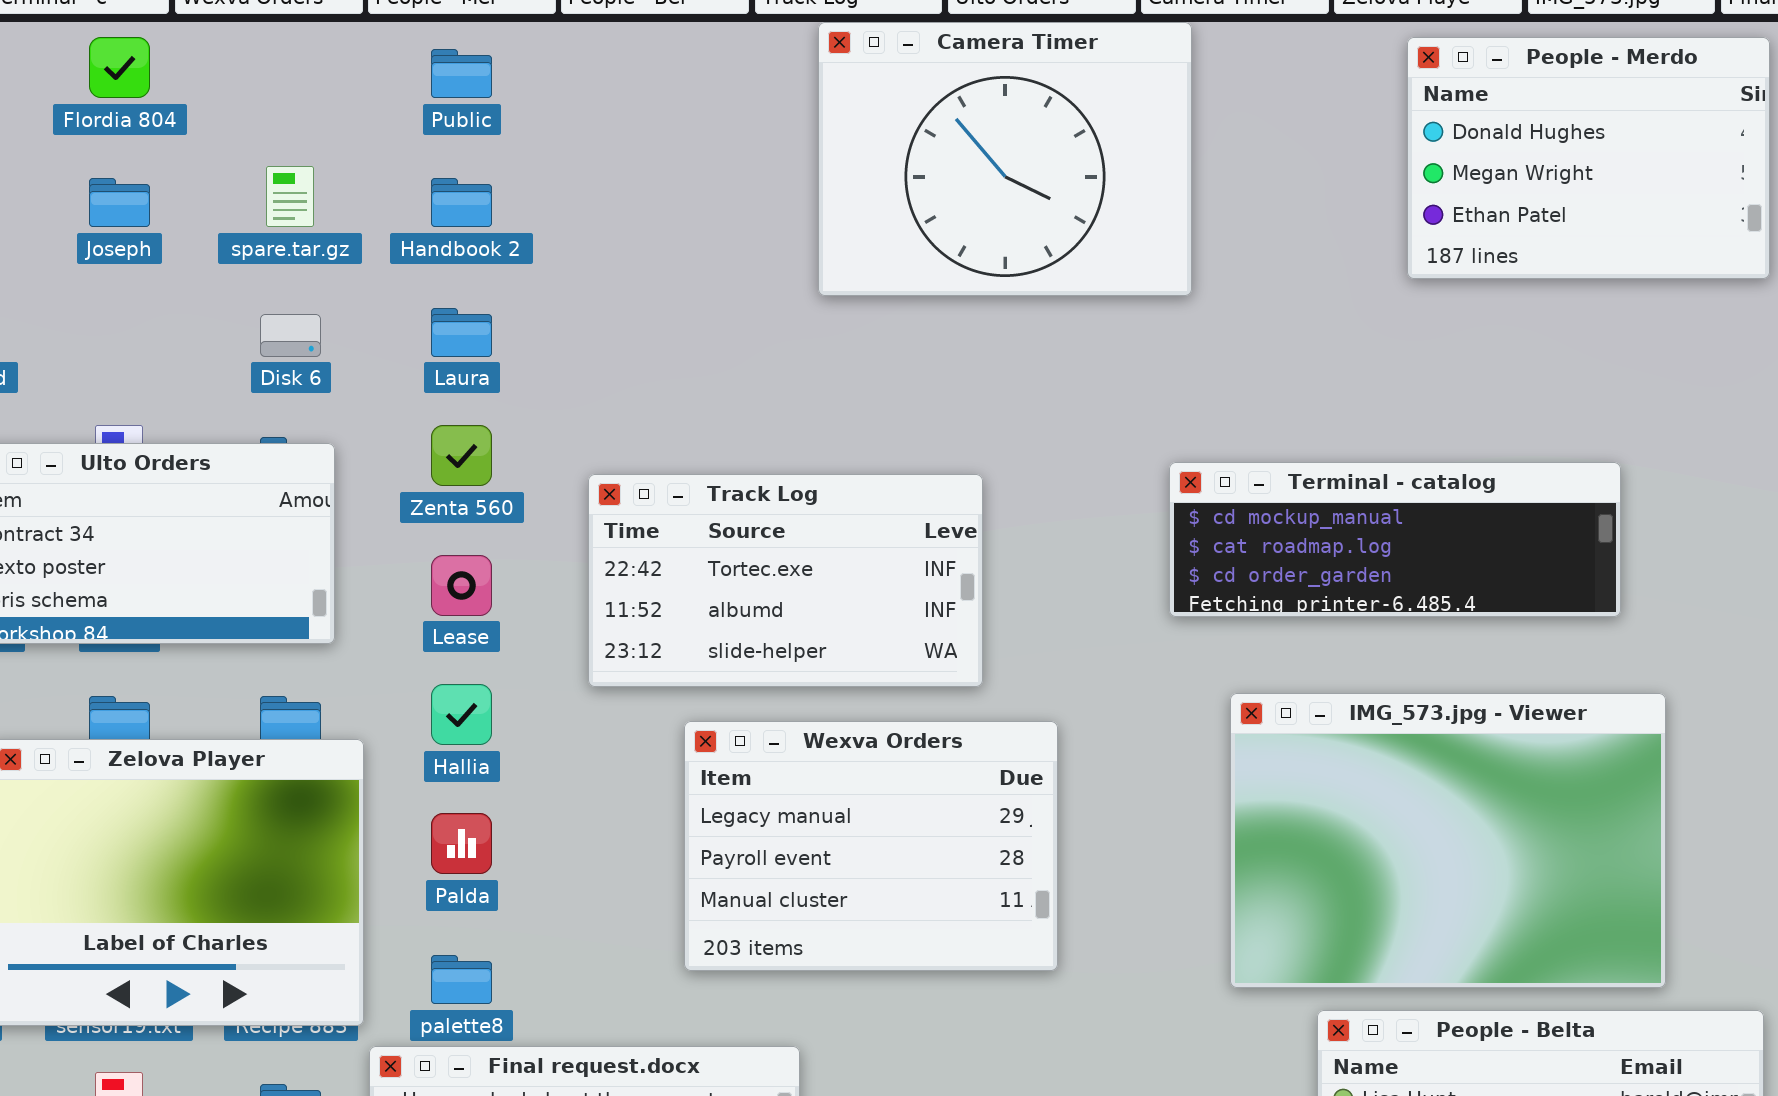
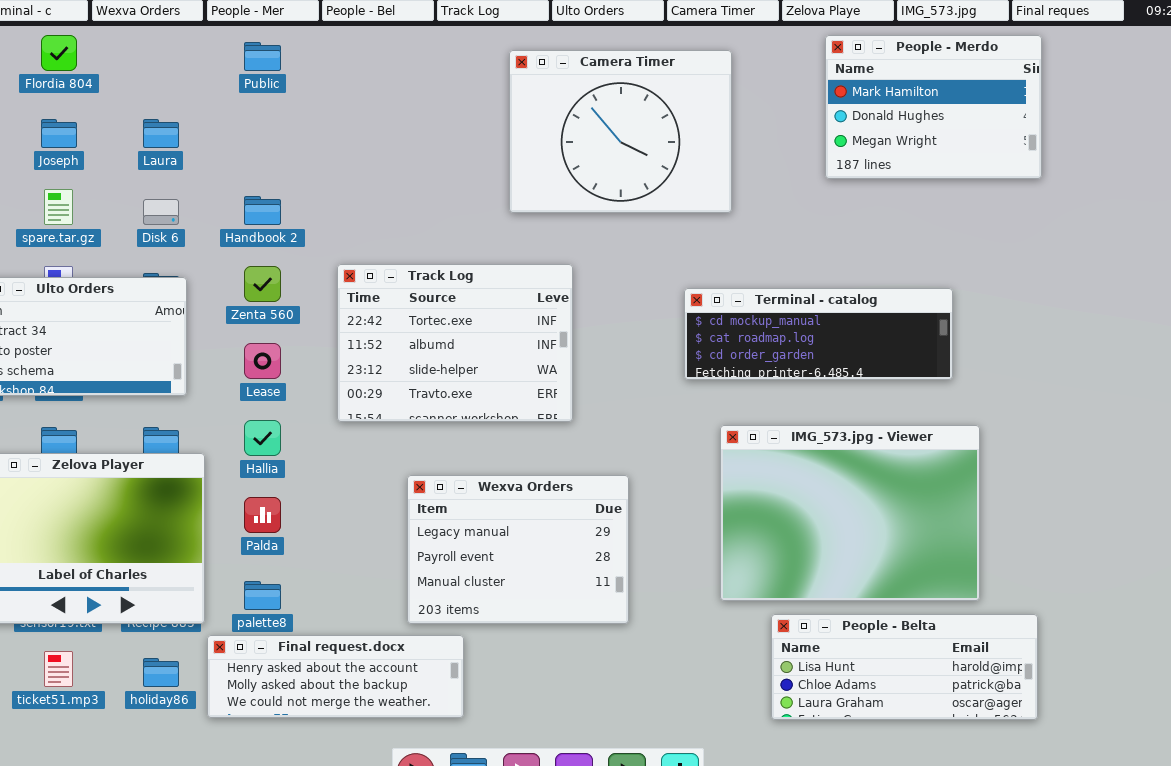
Camera Timer: [818,22,1192,296] -> [509,50,732,213], moved
People - Merdo: [1407,37,1770,279] -> [825,35,1042,179], scrolled up 1 row
spare.tar.gz: [266,166,314,227] -> [44,189,73,225], moved
Handbook 2: [431,178,492,227] -> [244,196,281,225], moved
Laura: [431,308,492,357] -> [143,119,179,148], moved
Track Log: [588,474,983,687] -> [337,264,573,422], resized
Wexva Orders: [684,721,1058,971] -> [407,475,629,624], moved

